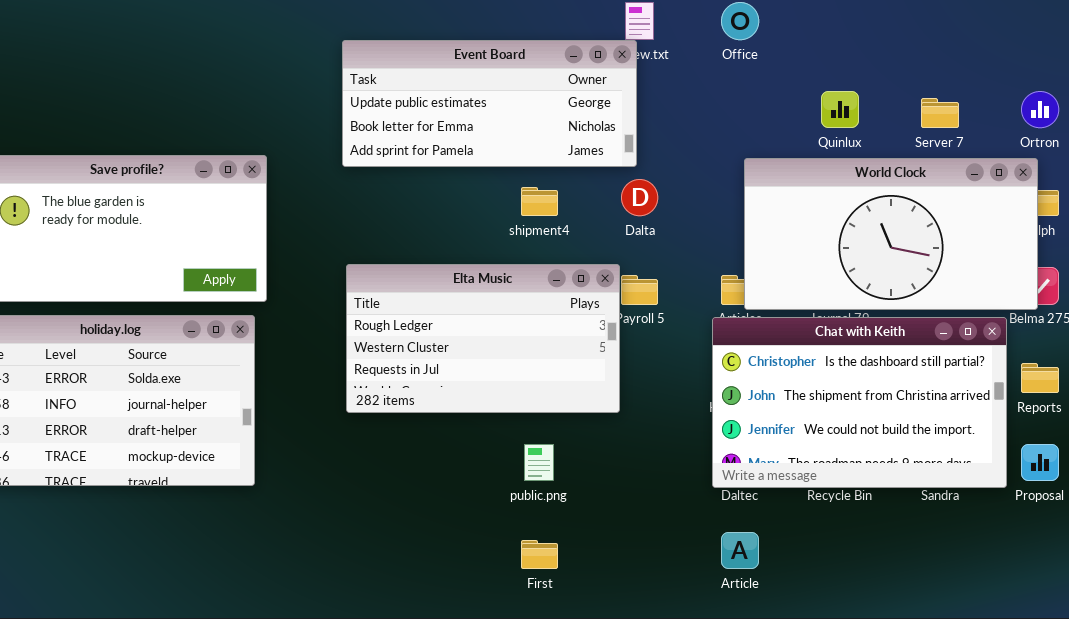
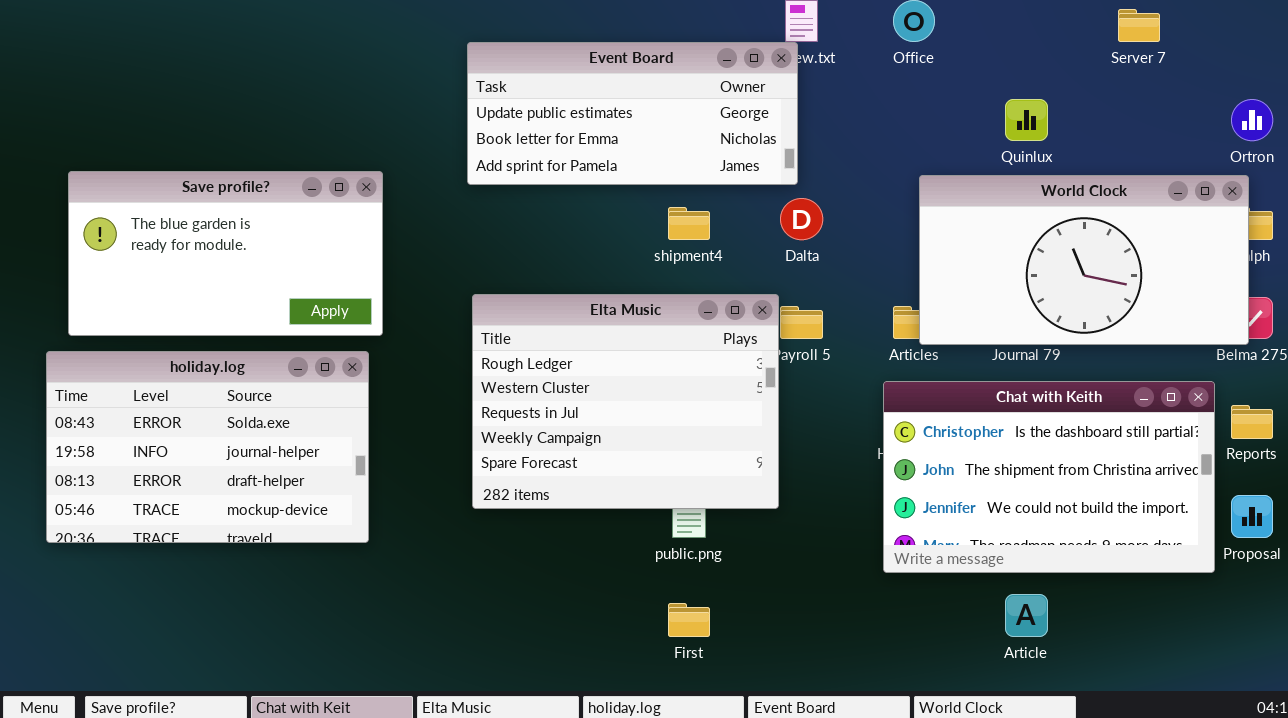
Server 7: [921,98,959,128] -> [1118,9,1160,42], moved
Elta Music: [346,264,620,413] -> [472,294,779,509], resized
Chat with Keith: [712,317,1007,488] -> [883,381,1215,573], moved
Article: [721,532,759,569] -> [1005,594,1048,637], moved

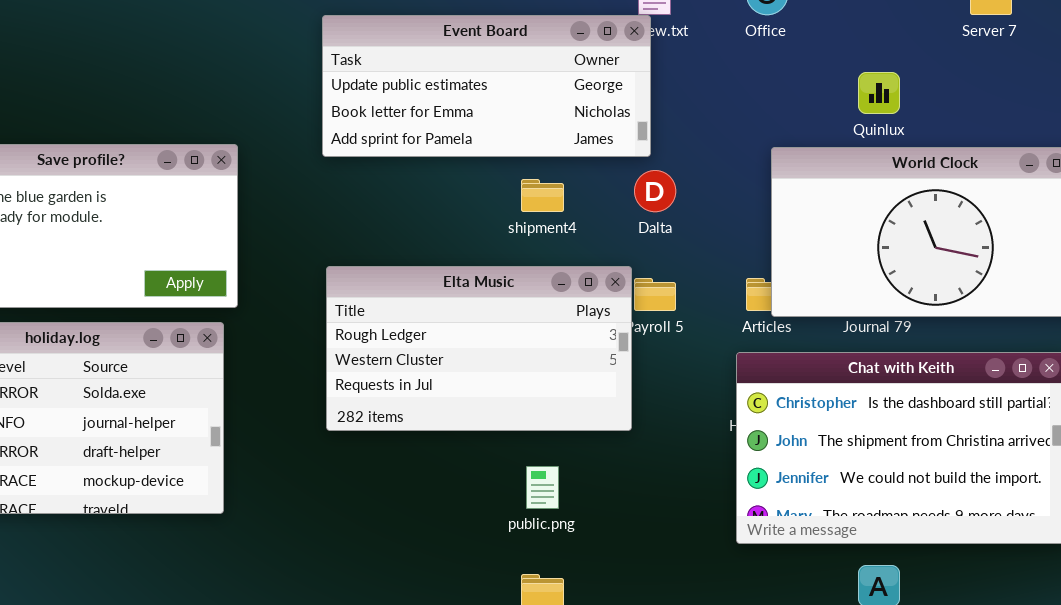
Elta Music: [472,294,779,509] -> [326,266,632,431], resized

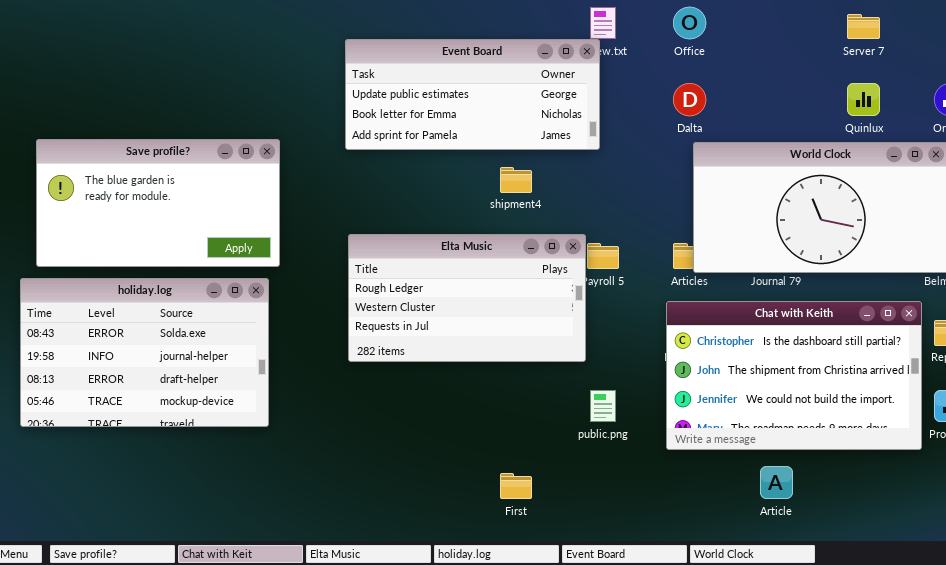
Quinlux: [858,72,900,114] -> [847,83,880,116], moved
Dalta: [634,170,676,212] -> [673,83,706,116], moved
public.png: [526,466,559,509] -> [590,390,616,422], moved

